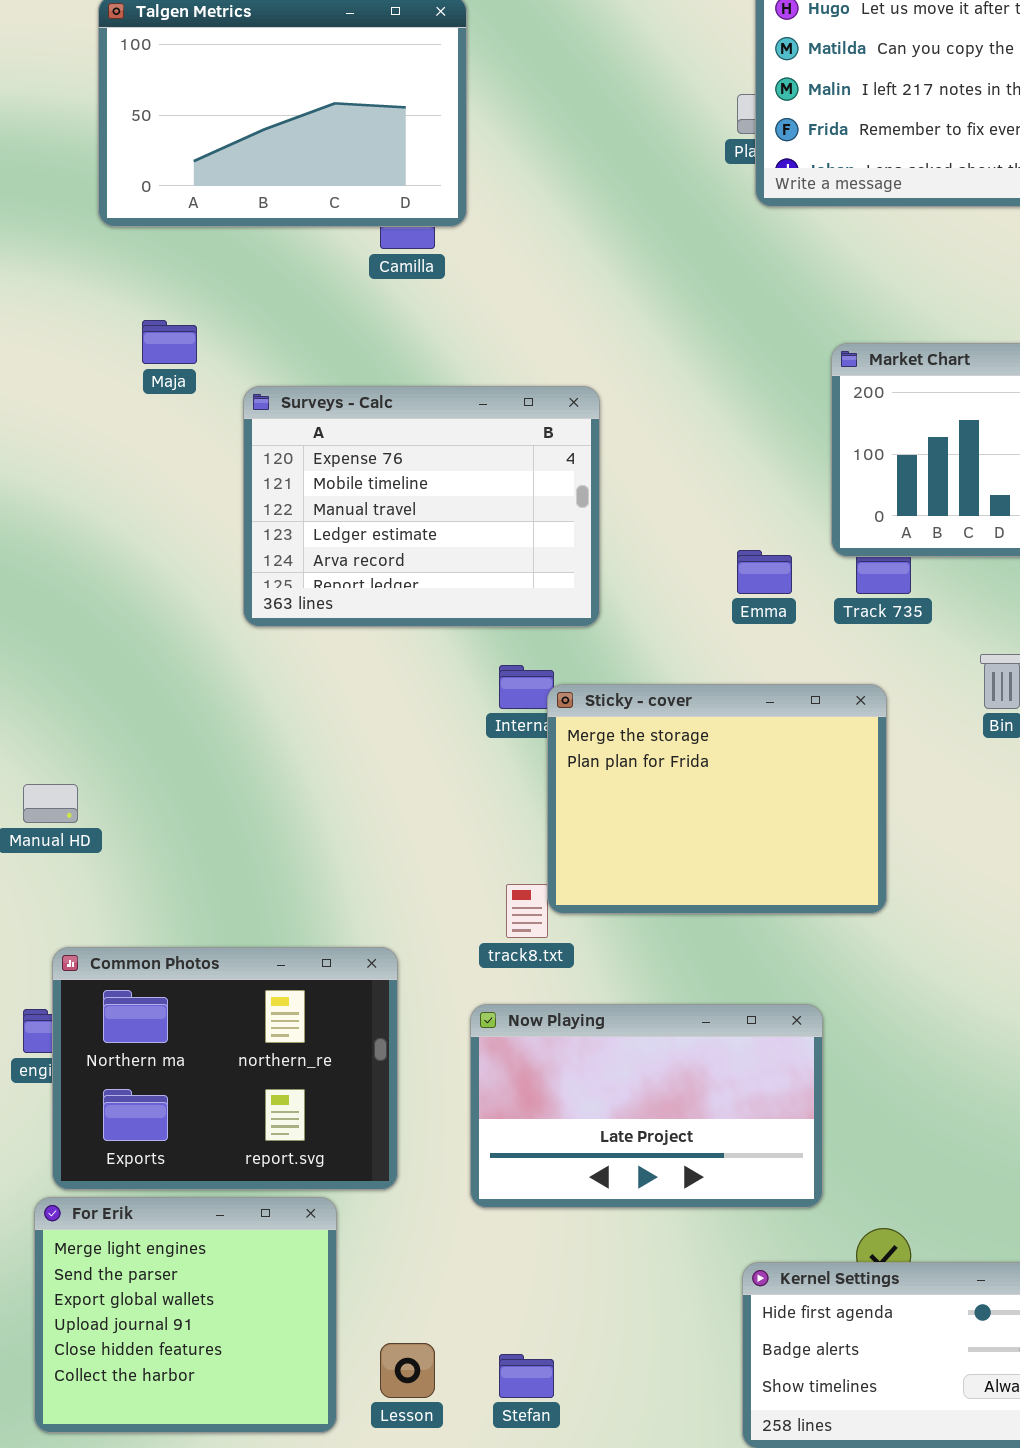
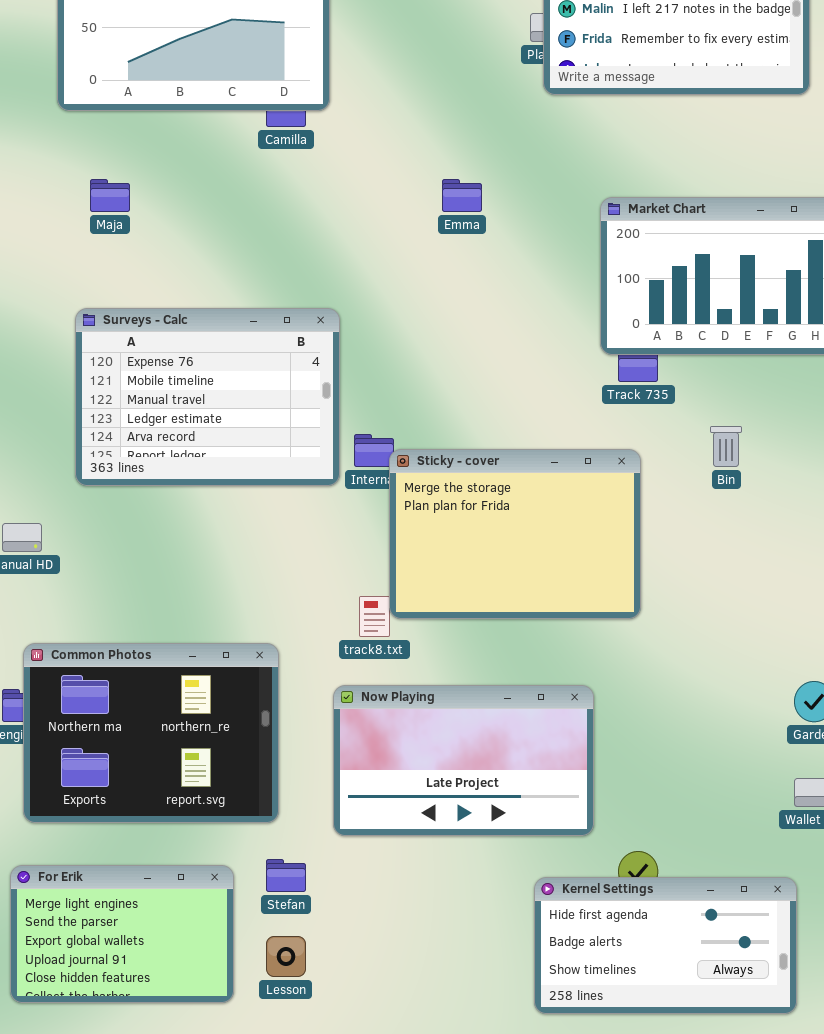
Surveys - Calc: [243,386,600,627] -> [75,308,340,486], moved
Emma: [737,550,792,594] -> [442,179,482,212], moved
For Erik: [34,1197,337,1433] -> [10,865,234,1003], resized
Stefan: [499,1354,554,1398] -> [266,859,306,892], moved

